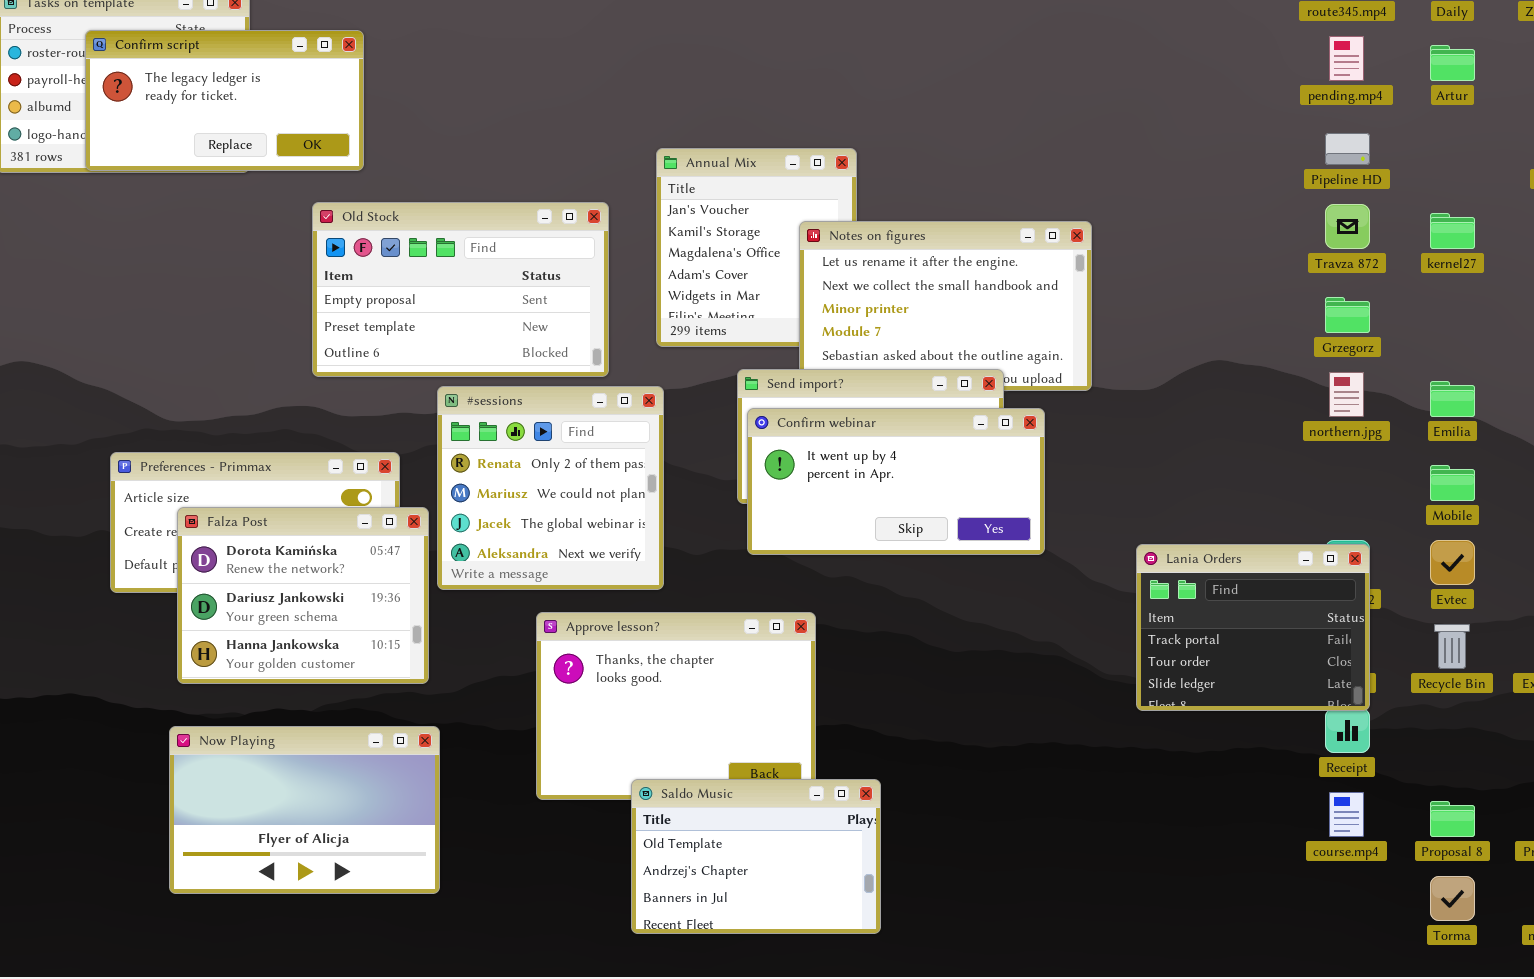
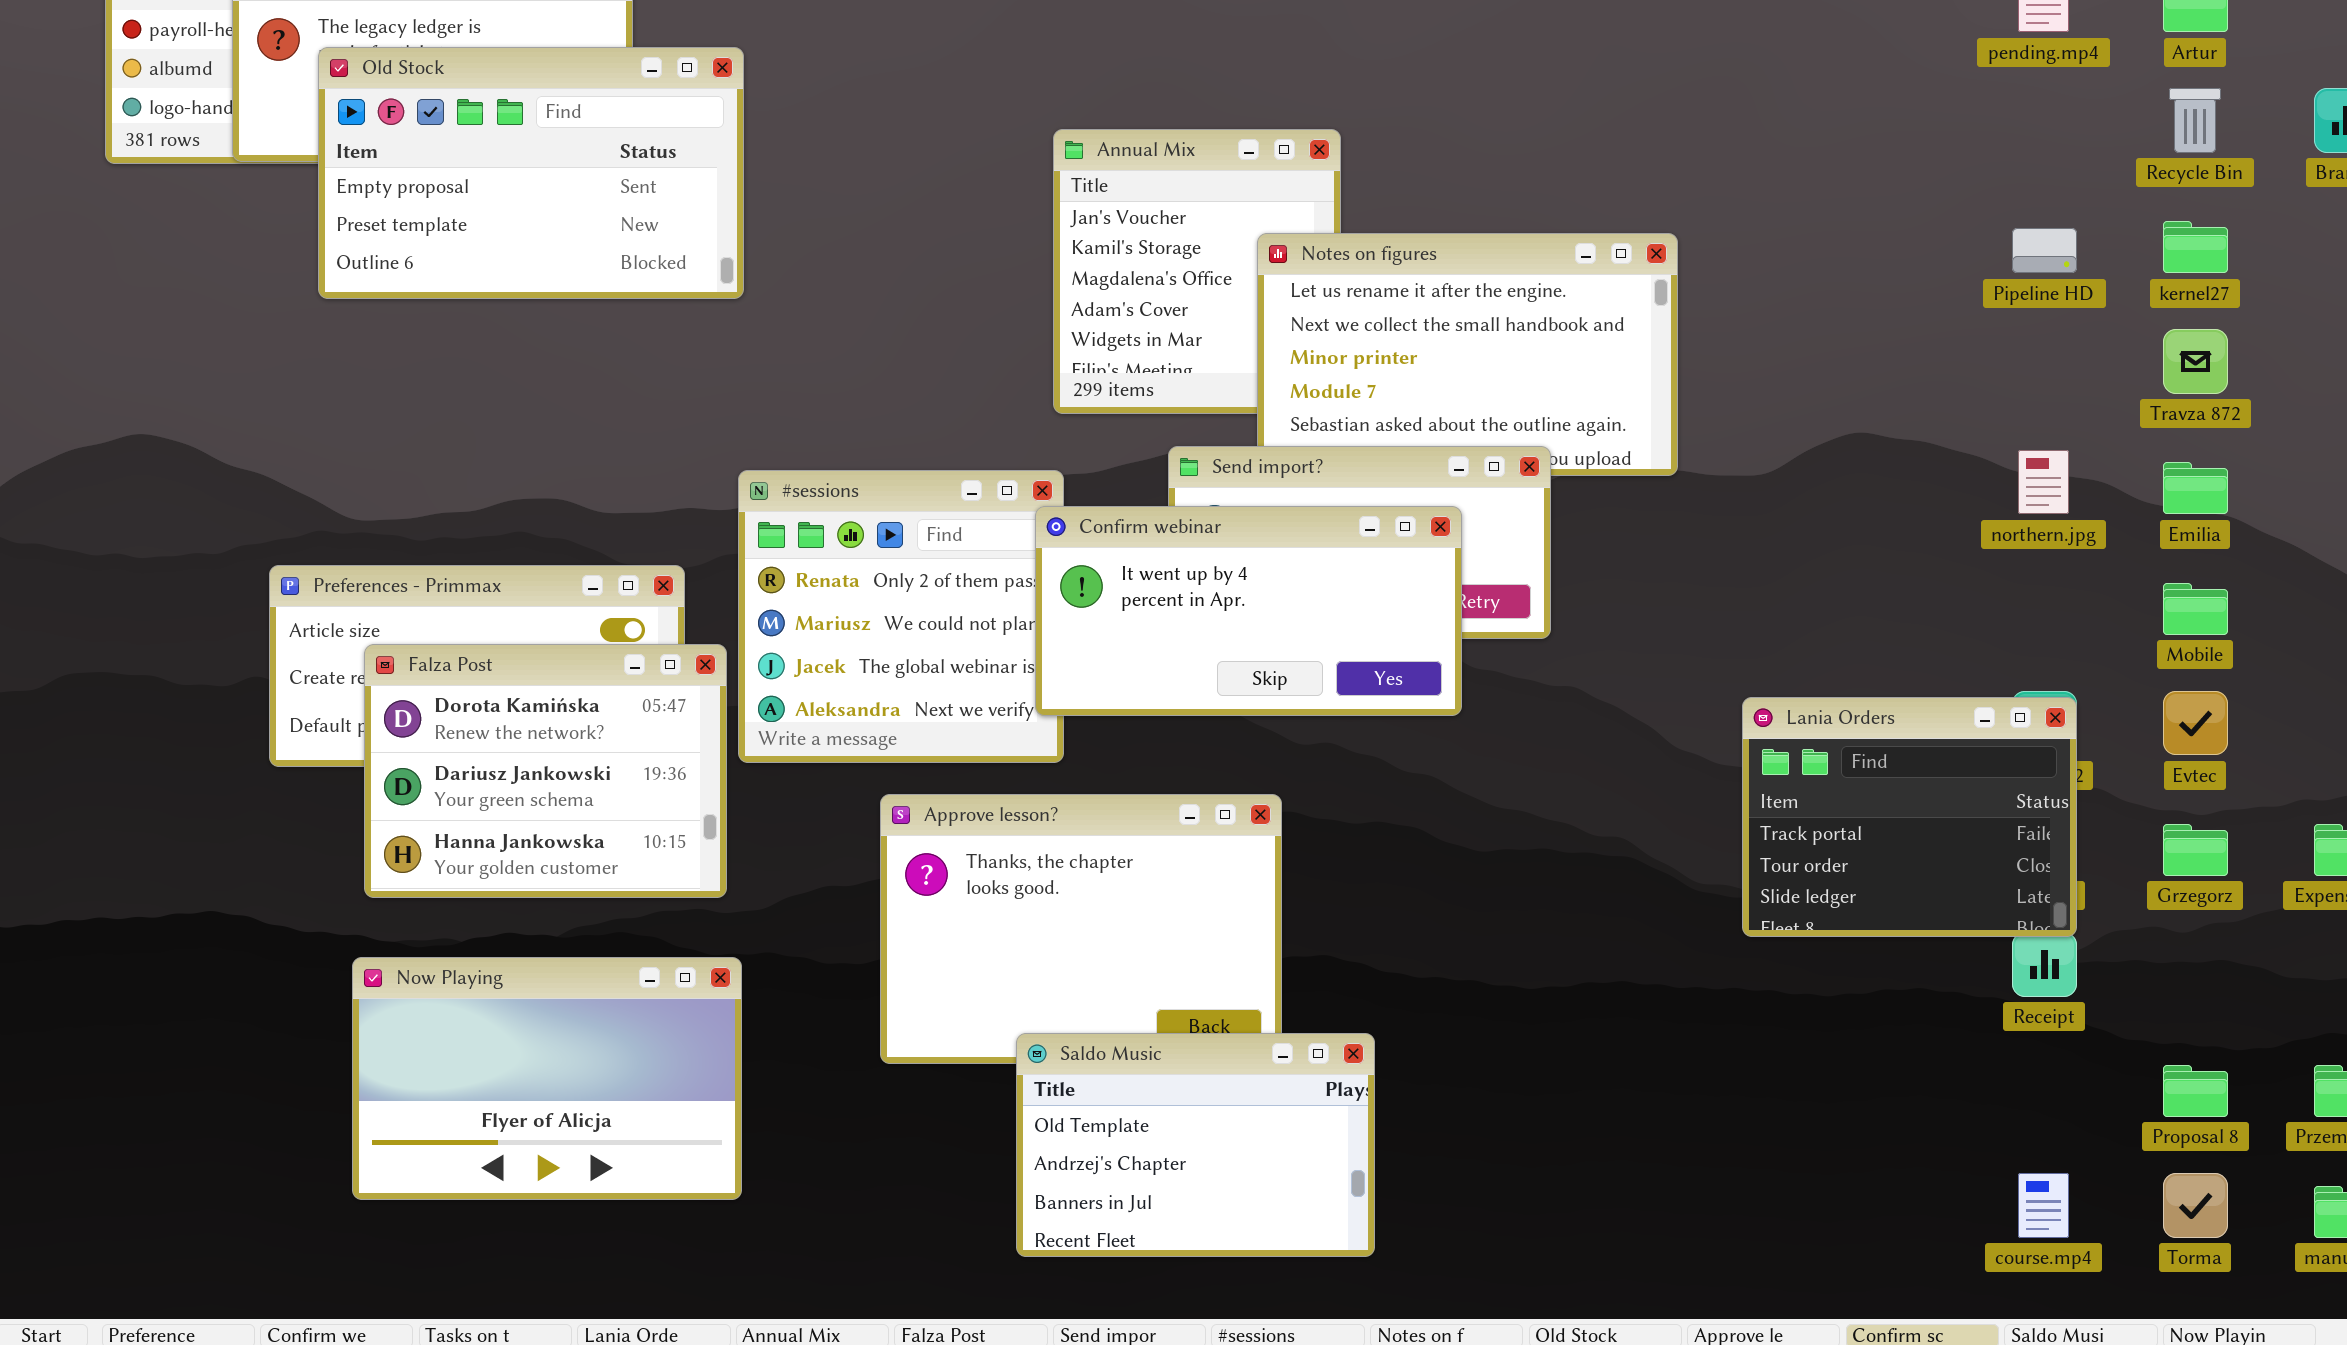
Pipeline HD: [1325,133,1370,165] -> [2012,228,2077,273], moved
Old Stock: [312,202,609,377] -> [318,47,744,299], moved
Travza 872: [1325,204,1370,249] -> [2163,329,2228,394], moved
Grzegorz: [1325,297,1370,333] -> [2163,824,2228,876], moved
Confirm webinar: [747,408,1045,555] -> [1035,506,1462,716], moved
Recycle Bin: [1434,624,1470,669] -> [2169,88,2221,153], moved
course.mp4: [1329,792,1364,837] -> [2018,1173,2069,1238], moved

